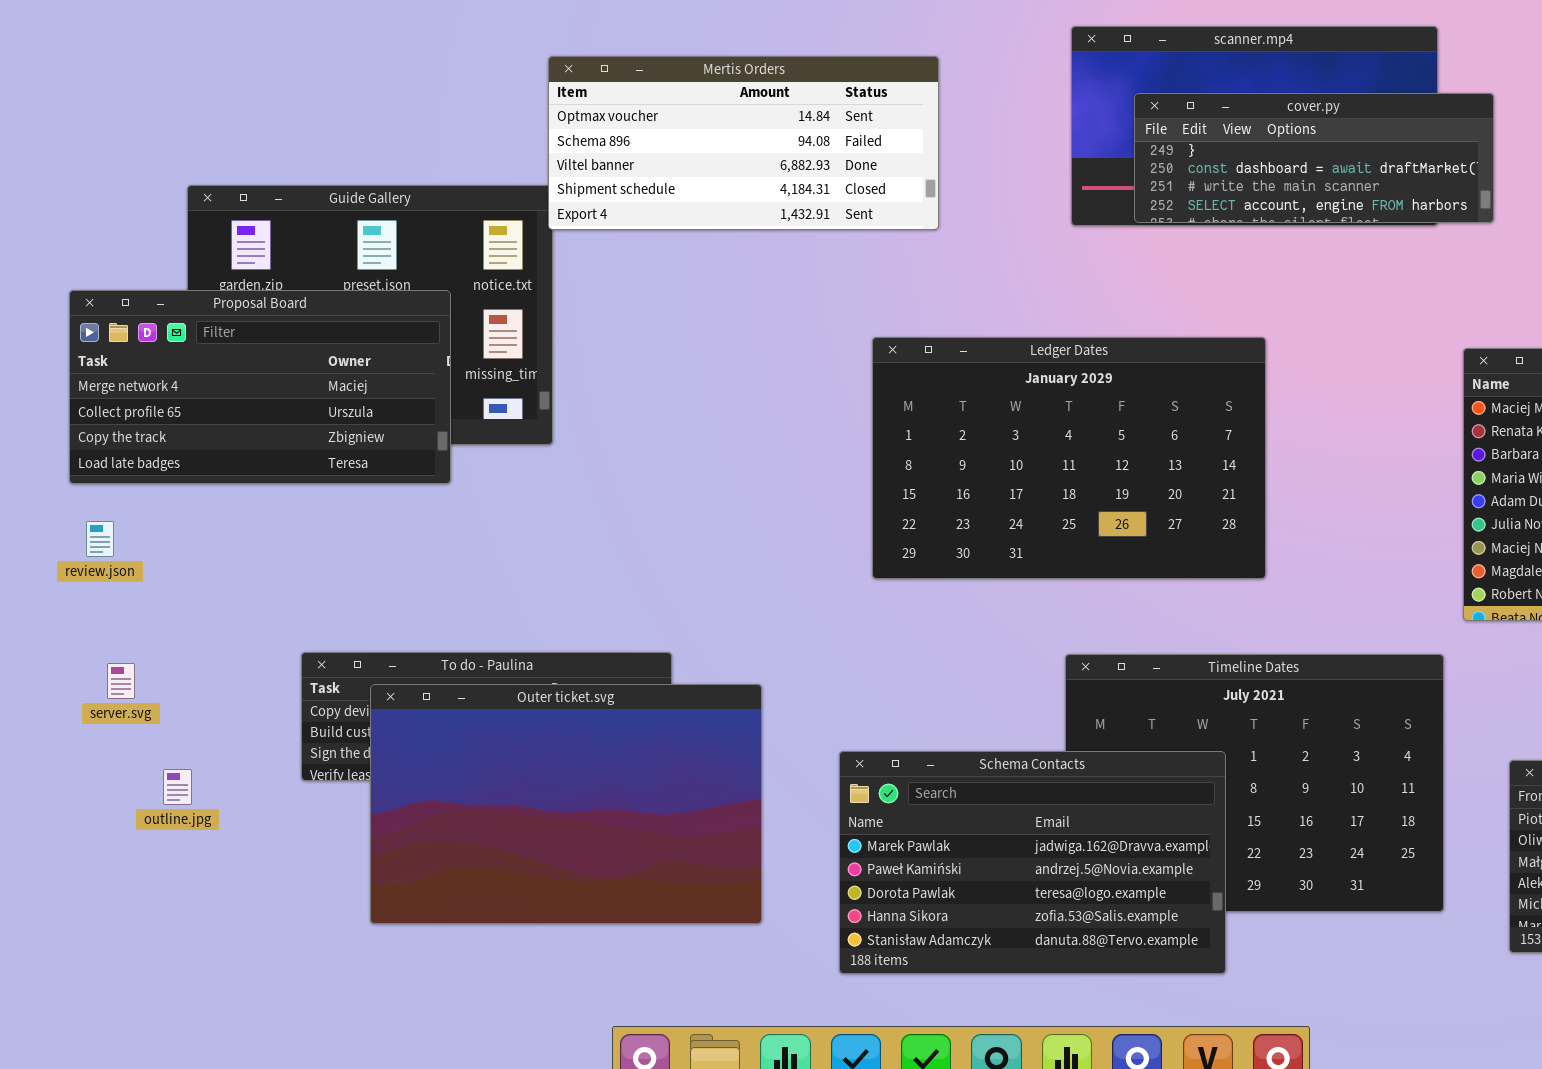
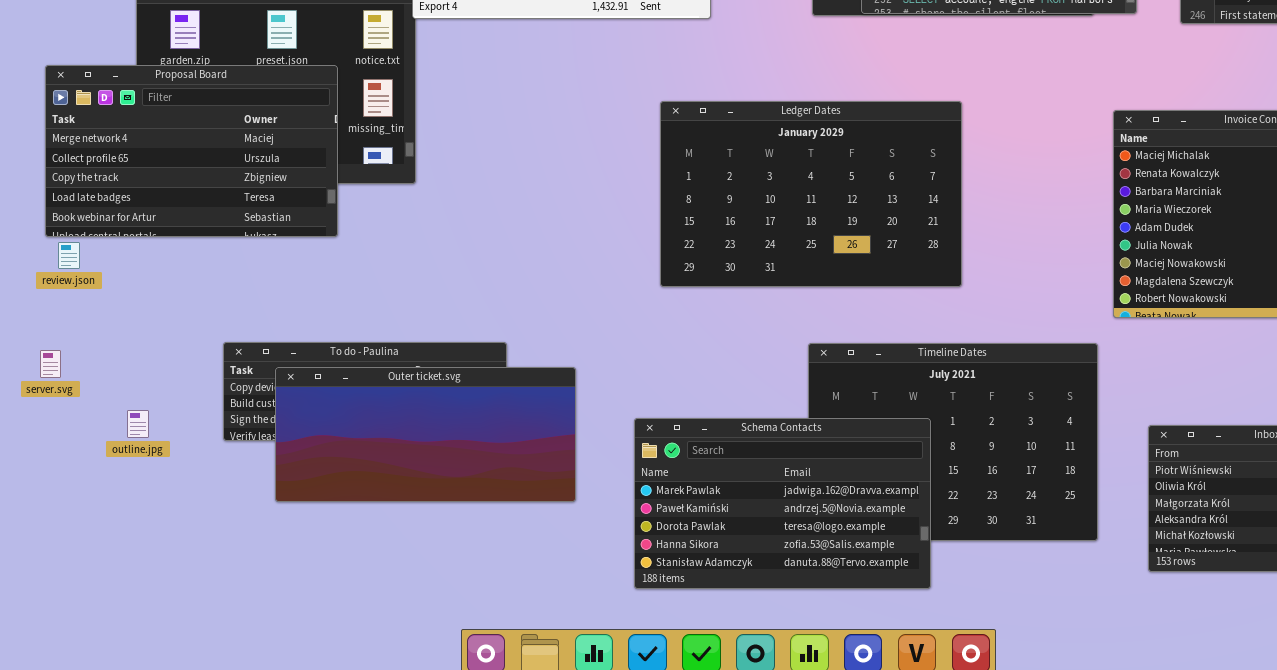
Proposal Board: [69,290,451,484] -> [45,65,338,237], resized
server.svg: [107,663,135,699] -> [40,350,61,378], moved
Outer ticket.svg: [370,684,762,924] -> [275,367,576,502], resized
outline.jpg: [163,769,192,805] -> [127,410,149,438], moved

